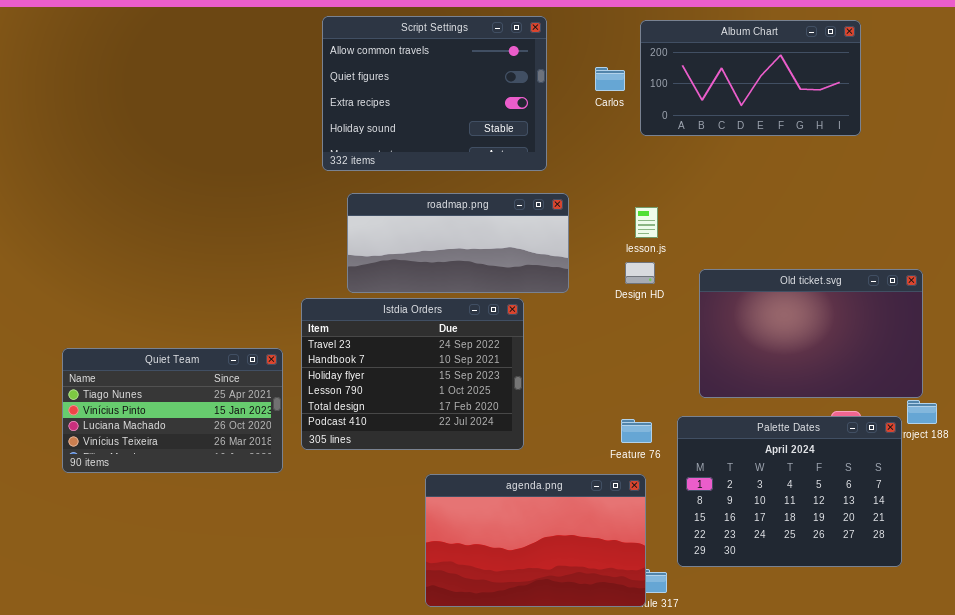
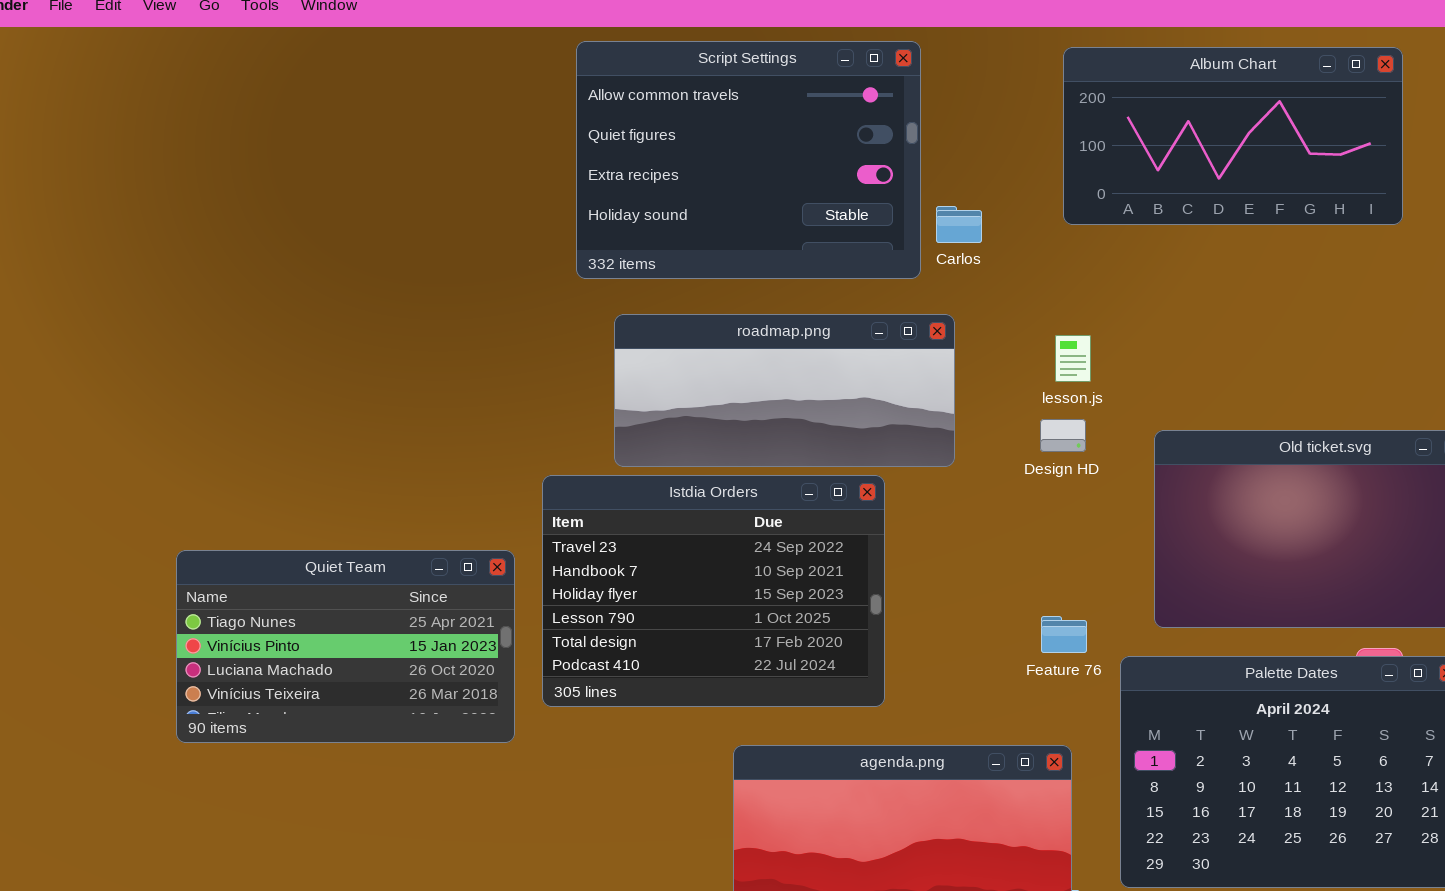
Carlos: [595,67,625,91] -> [936,206,982,243], moved
Feature 76: [621,419,652,443] -> [1041,616,1087,653], moved

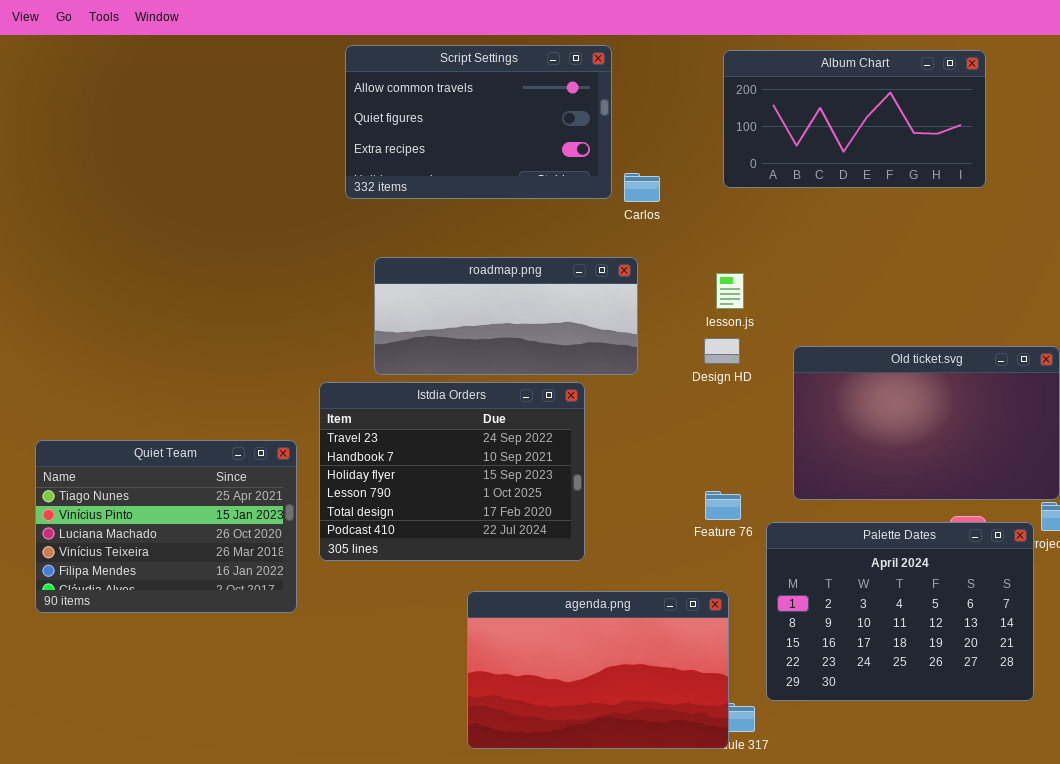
Script Settings: [576,41,921,279] -> [345,45,612,199], resized
Quiet Team: [176,550,515,743] -> [35,440,297,613], resized

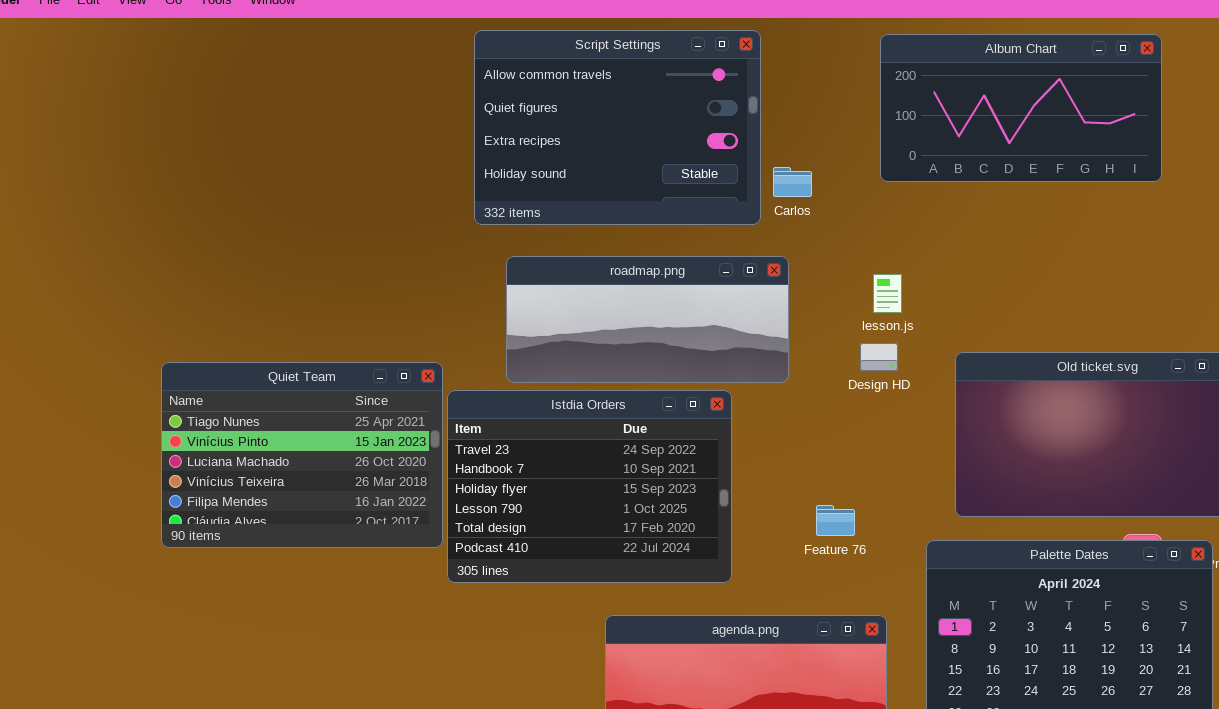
Script Settings: [345,45,612,199] -> [474,30,761,225], resized
Quiet Team: [35,440,297,613] -> [161,362,443,548], moved
Feature 76: [705,491,741,520] -> [816,505,855,536], moved

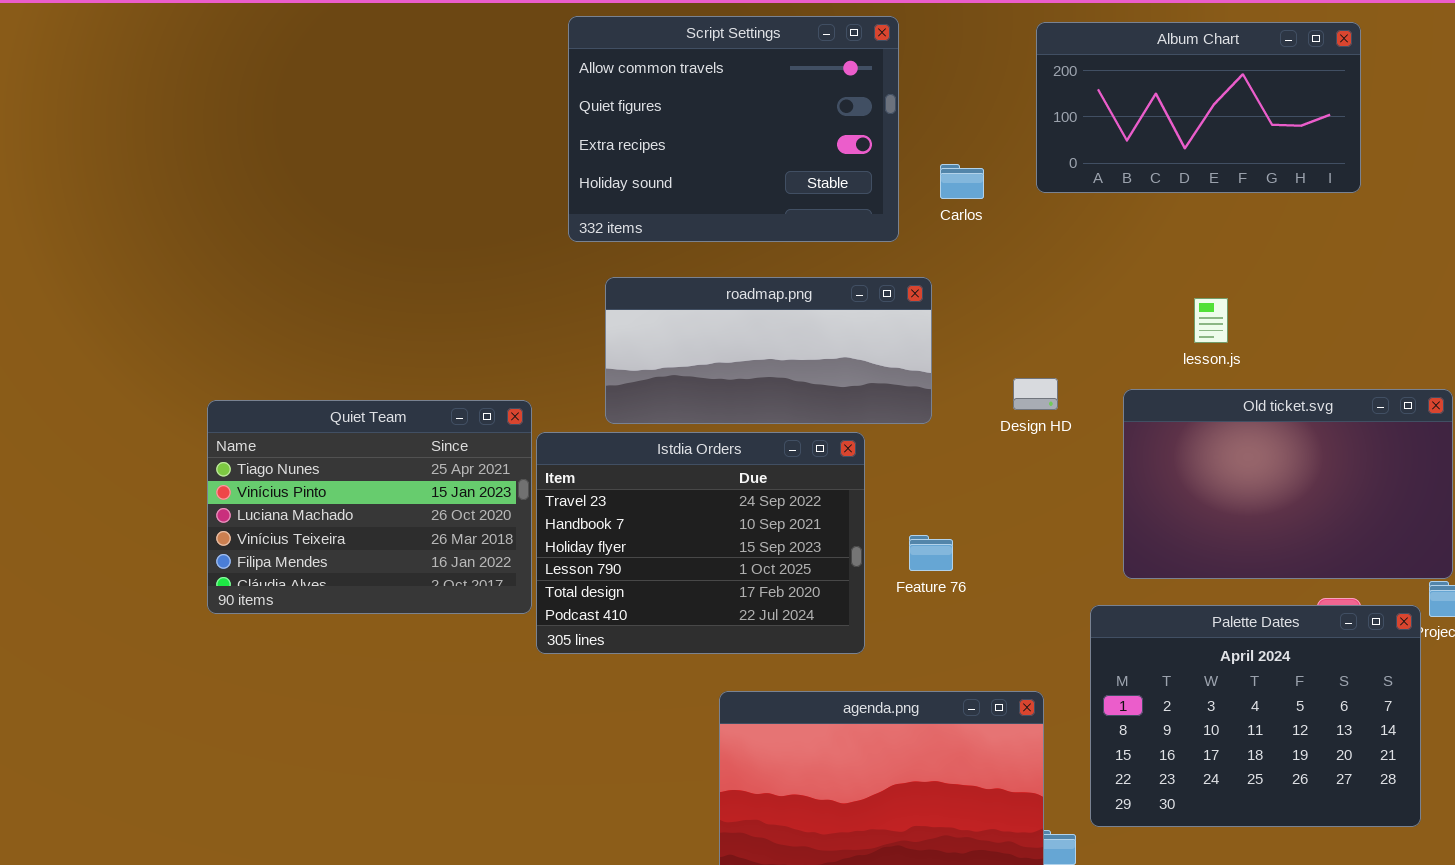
Carlos: [773,167,812,197] -> [940,164,984,199], moved
lesson.js: [873,274,902,313] -> [1194,298,1228,343], moved
Feature 76: [816,505,855,536] -> [909,535,953,571], moved

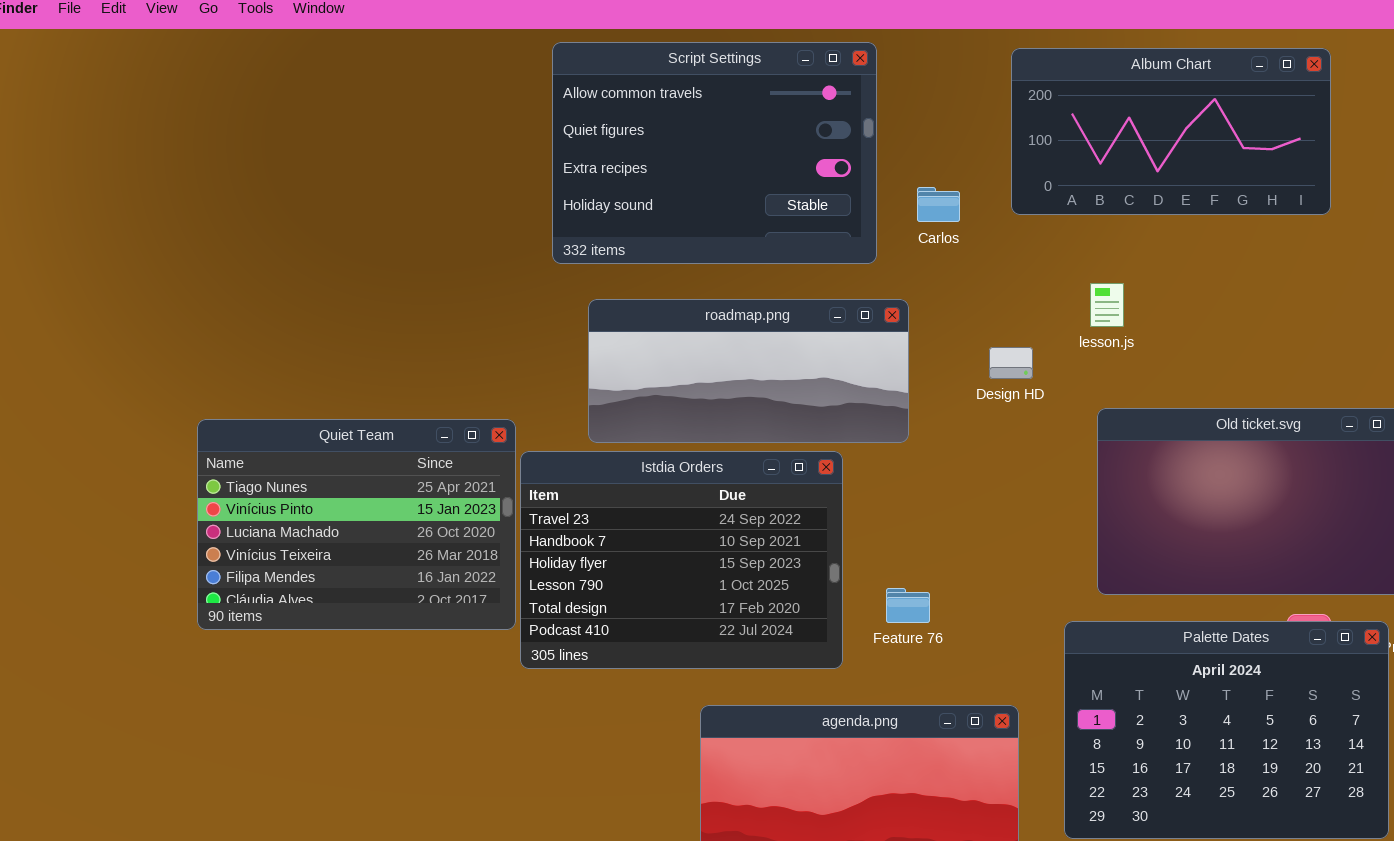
lesson.js: [1194,298,1228,343] -> [1090,283,1124,327], moved
Design HD: [1013,378,1058,410] -> [989,347,1033,379], moved
Feature 76: [909,535,953,571] -> [886,588,930,623], moved

